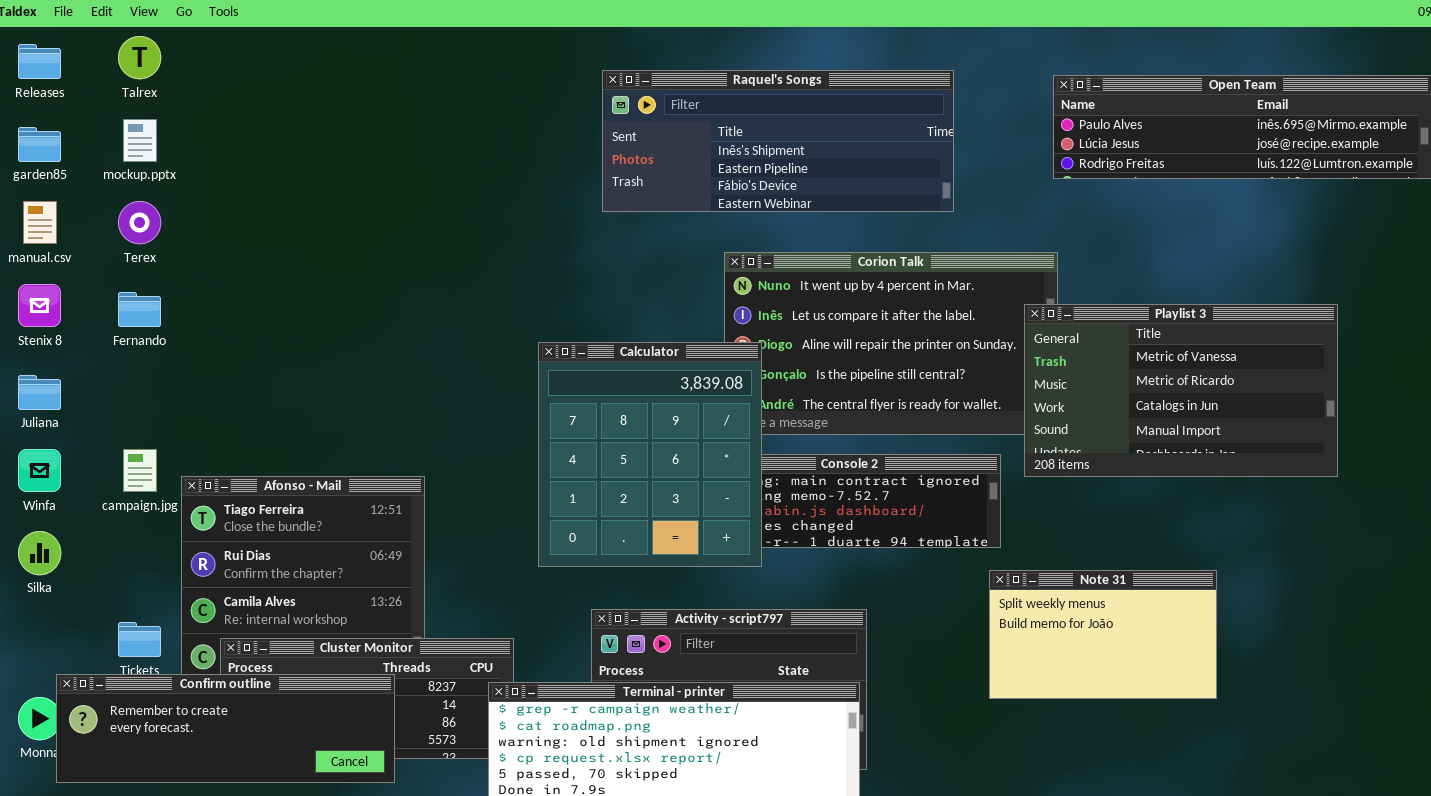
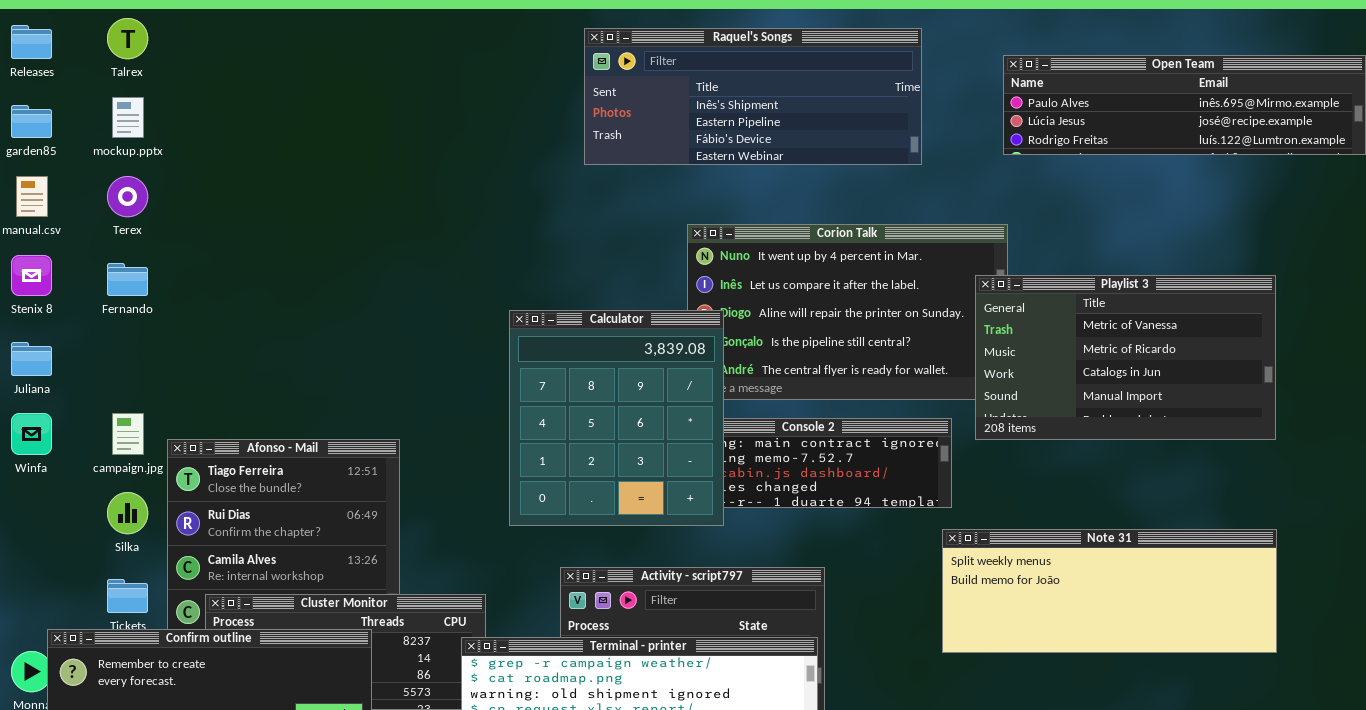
Raquel's Songs: [602,70,954,212] -> [584,28,922,165], moved
Silka: [18,531,61,575] -> [107,492,148,534], moved
Note 31: [989,570,1217,699] -> [942,529,1277,653], resized

